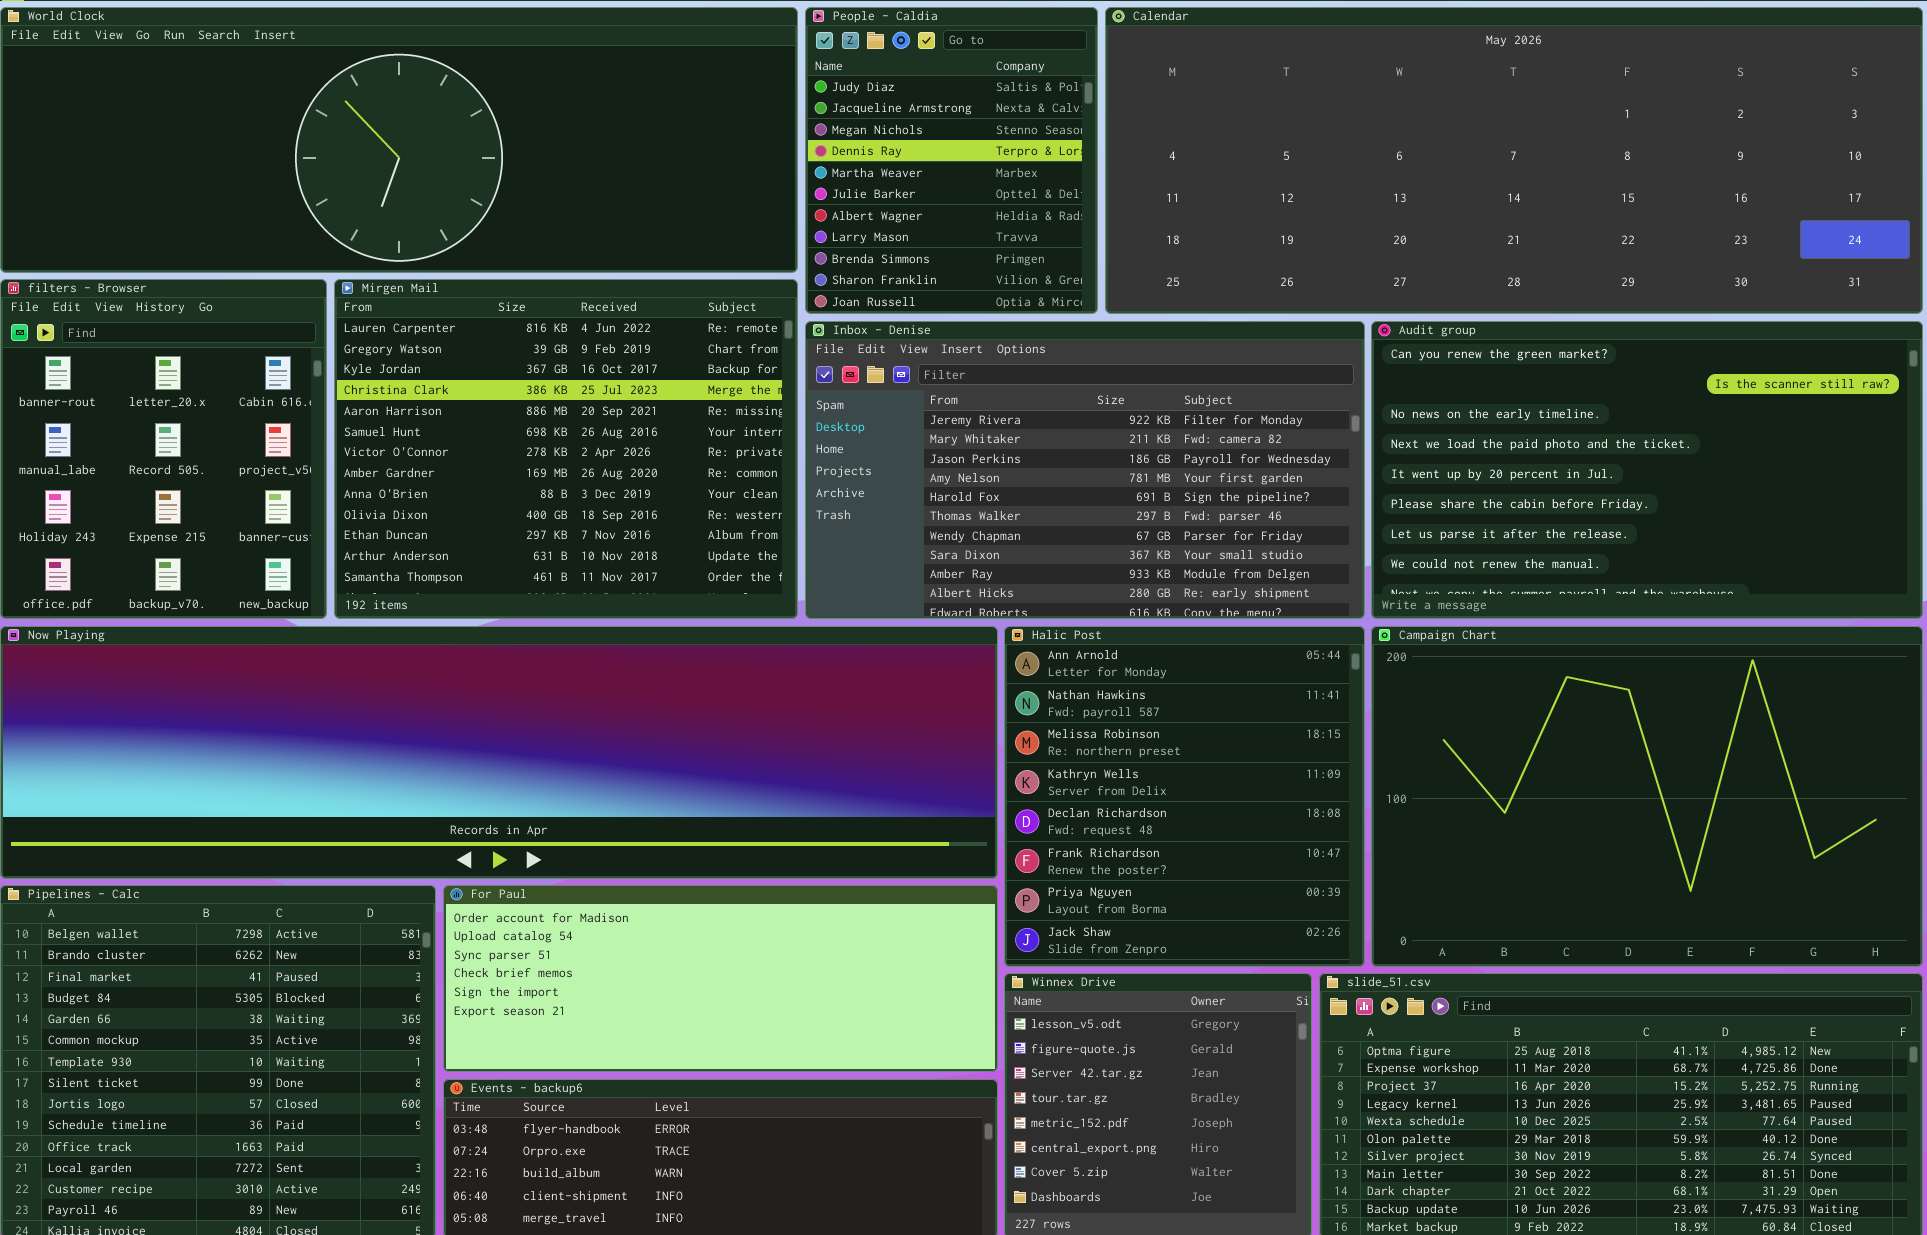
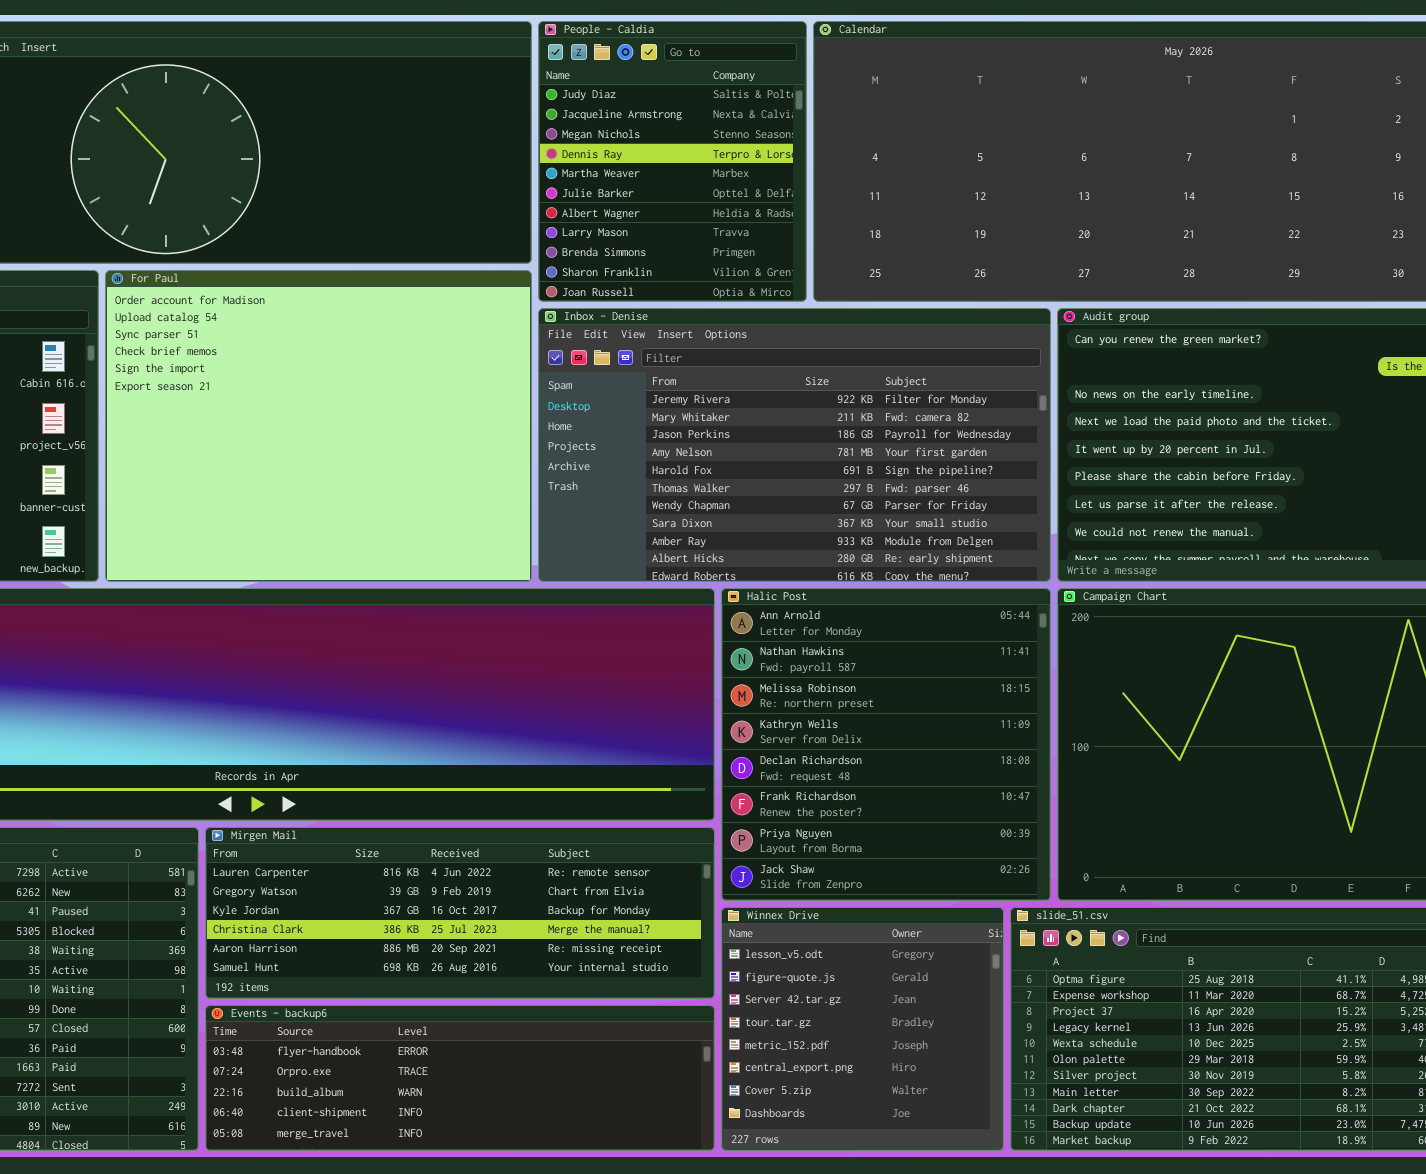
Mirgen Mail: [334,279,798,619] -> [205,827,715,999], moved, resized
For Paul: [443,885,998,1072] -> [105,270,532,582], moved, resized

